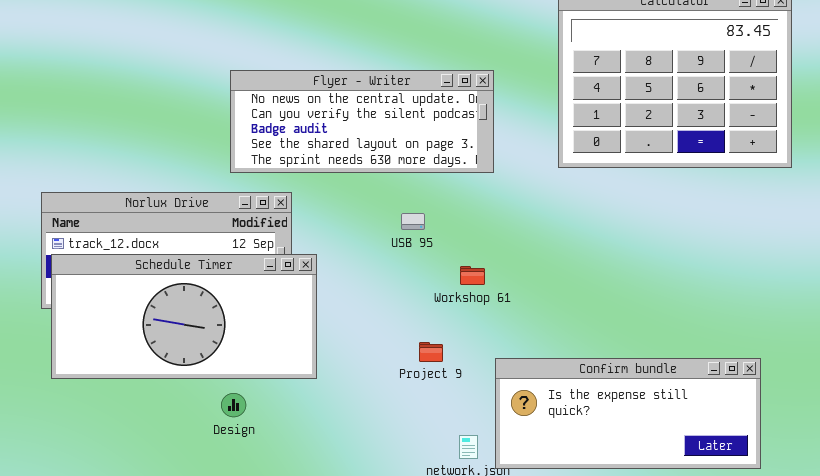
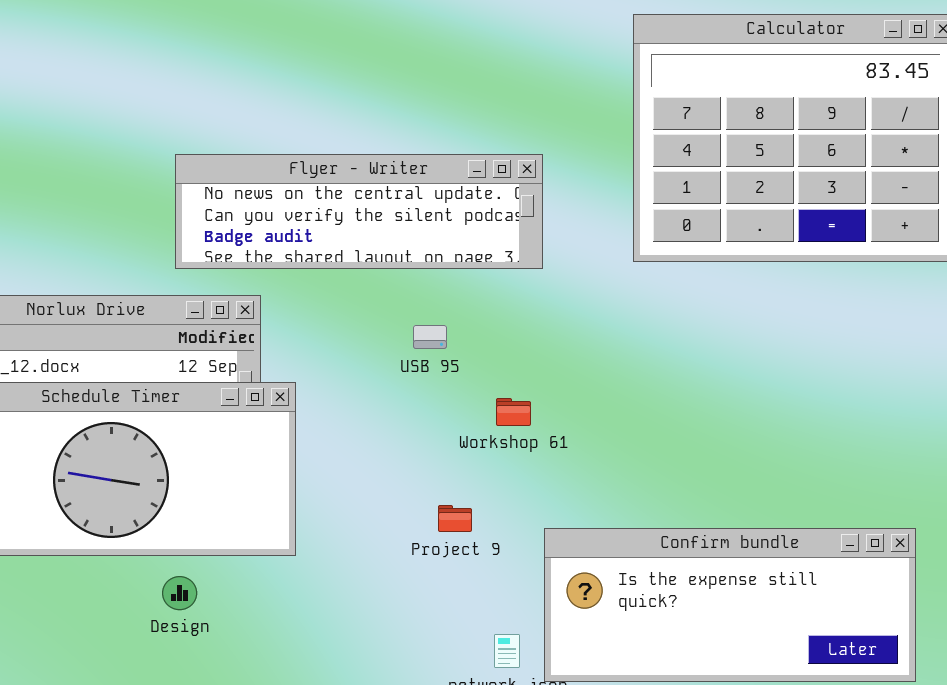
Flyer - Writer: [230,70,494,173] -> [175,154,543,269], resized

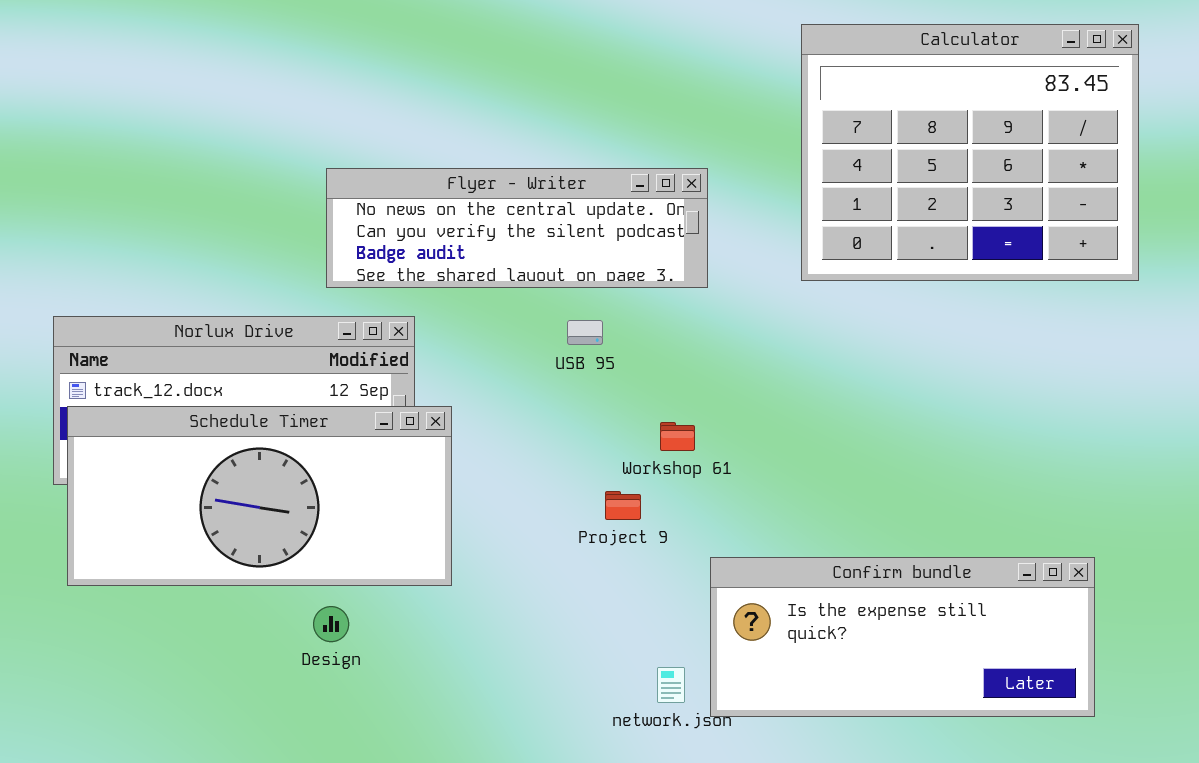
USB 95: [413,325,447,349] -> [567,320,603,345], moved
Project 9: [438,505,472,532] -> [605,491,641,520], moved

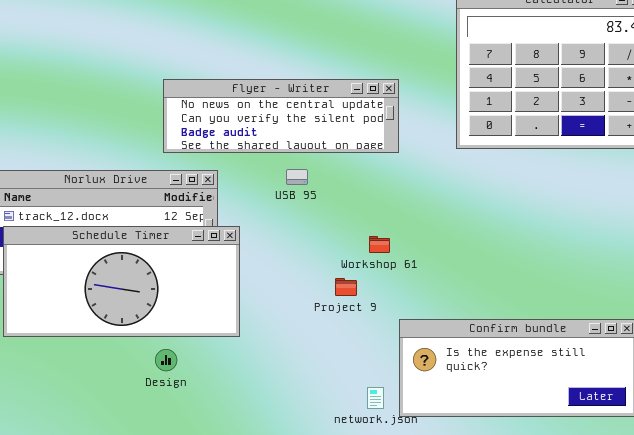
USB 95: [567,320,603,345] -> [286,169,308,185], moved

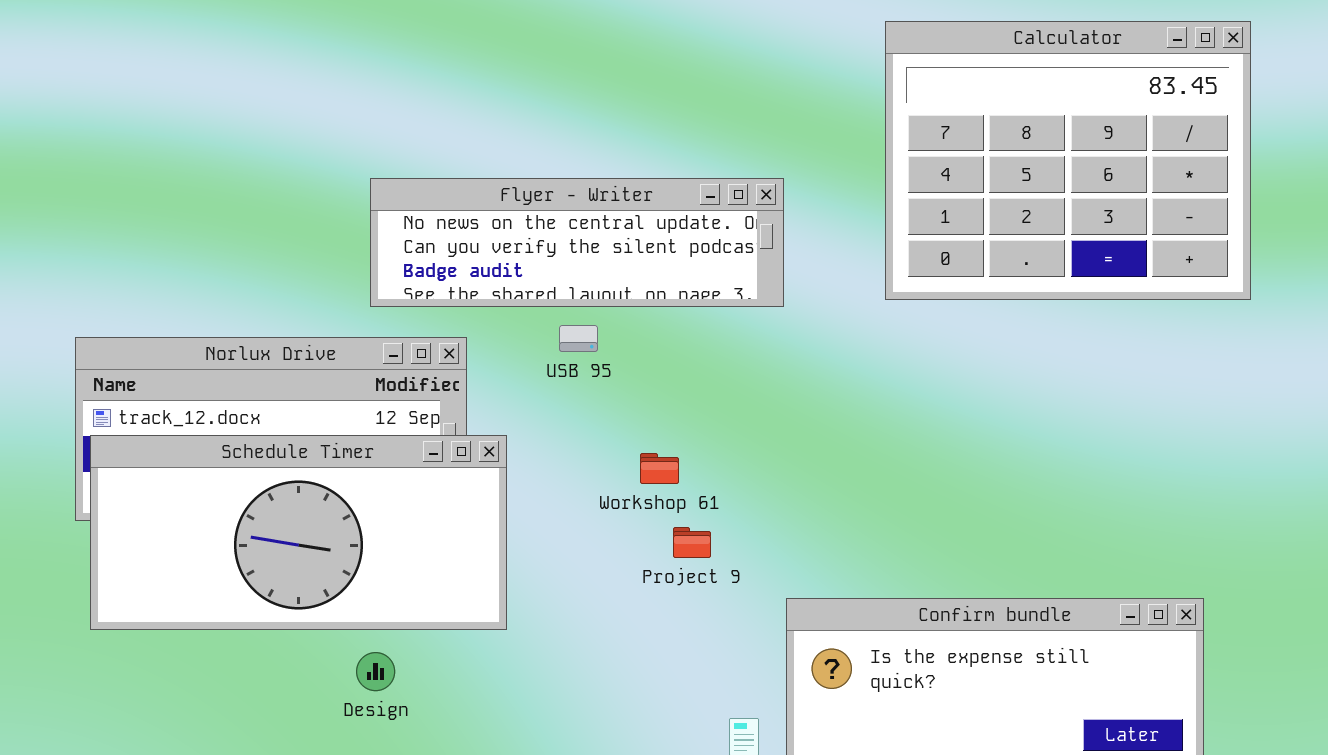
USB 95: [286,169,308,185] -> [559,325,598,352], moved
Workshop 61: [369,236,390,253] -> [640,453,679,484], moved

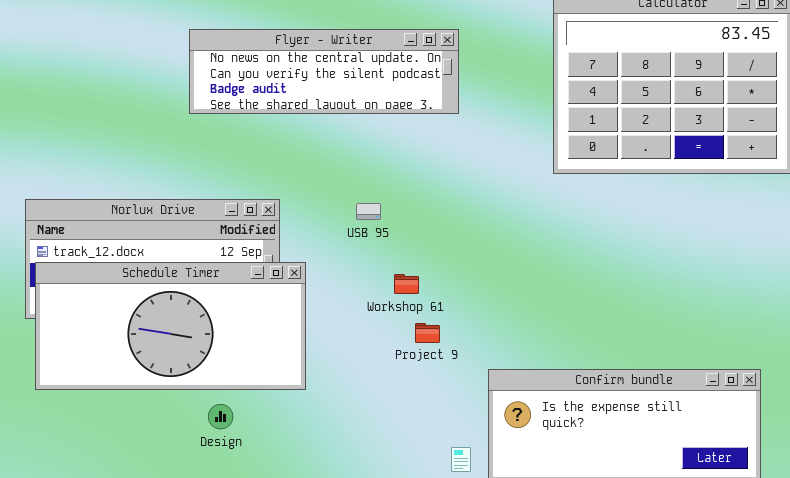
Flyer - Writer: [370,178,784,307] -> [189,29,459,114], moved
USB 95: [559,325,598,352] -> [356,203,381,220], moved

